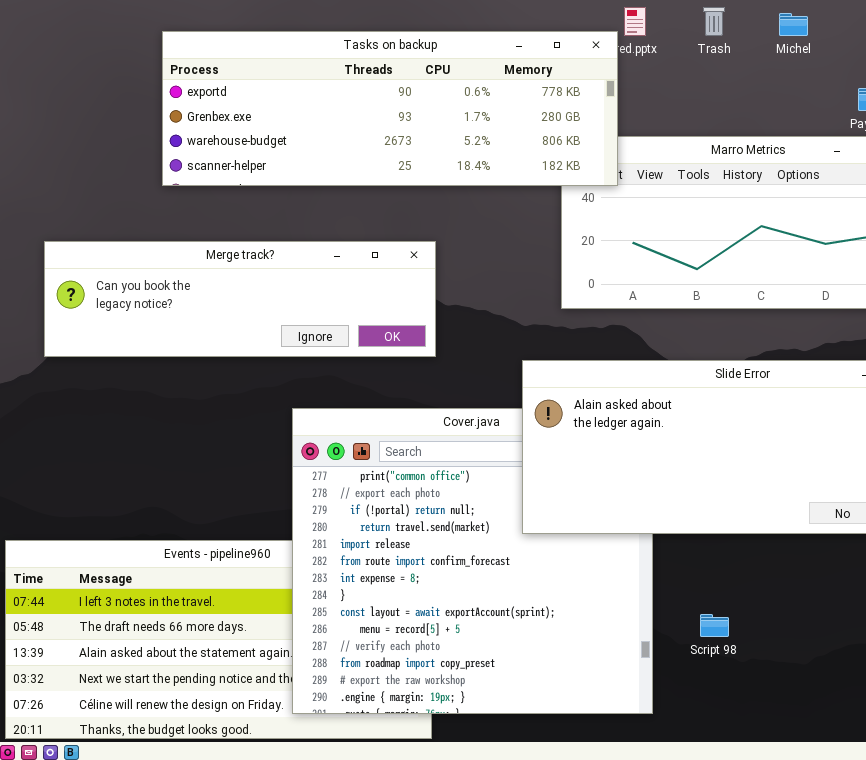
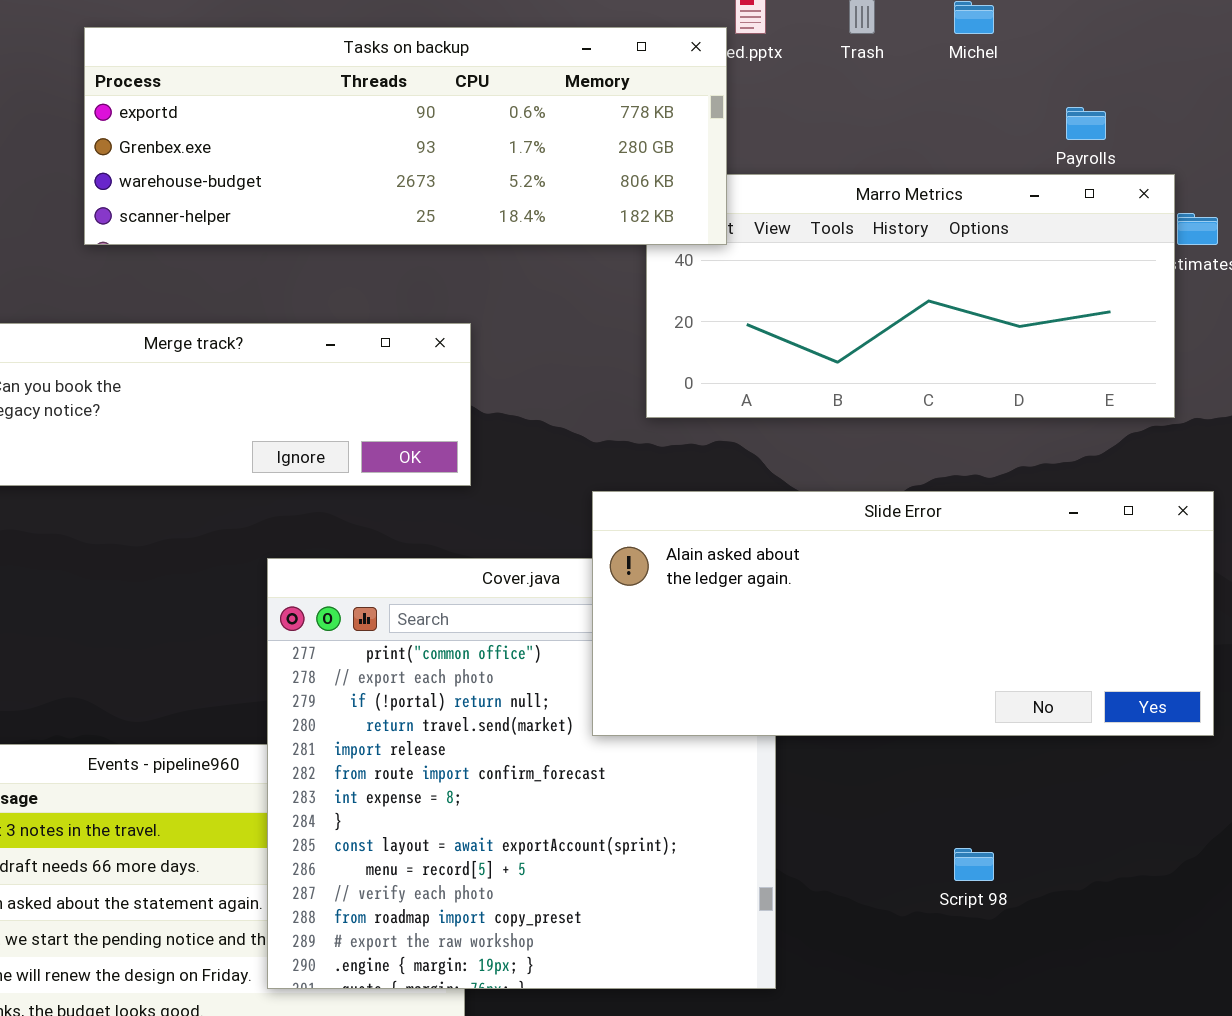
Script 98: [700,614,729,637] -> [954,848,994,881], moved

